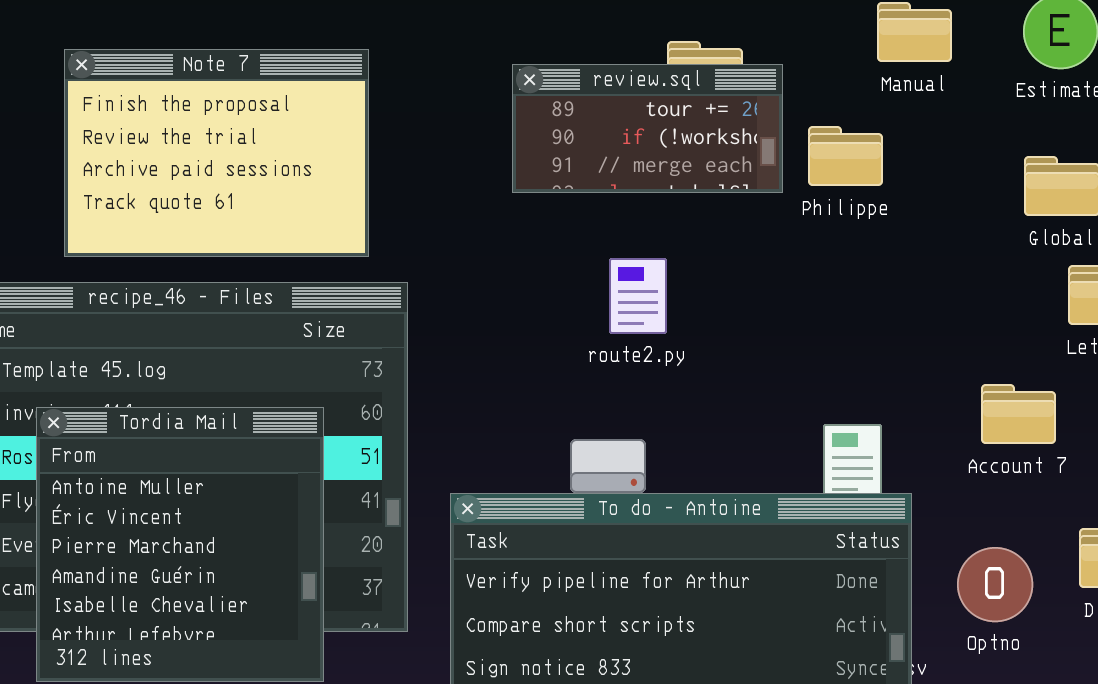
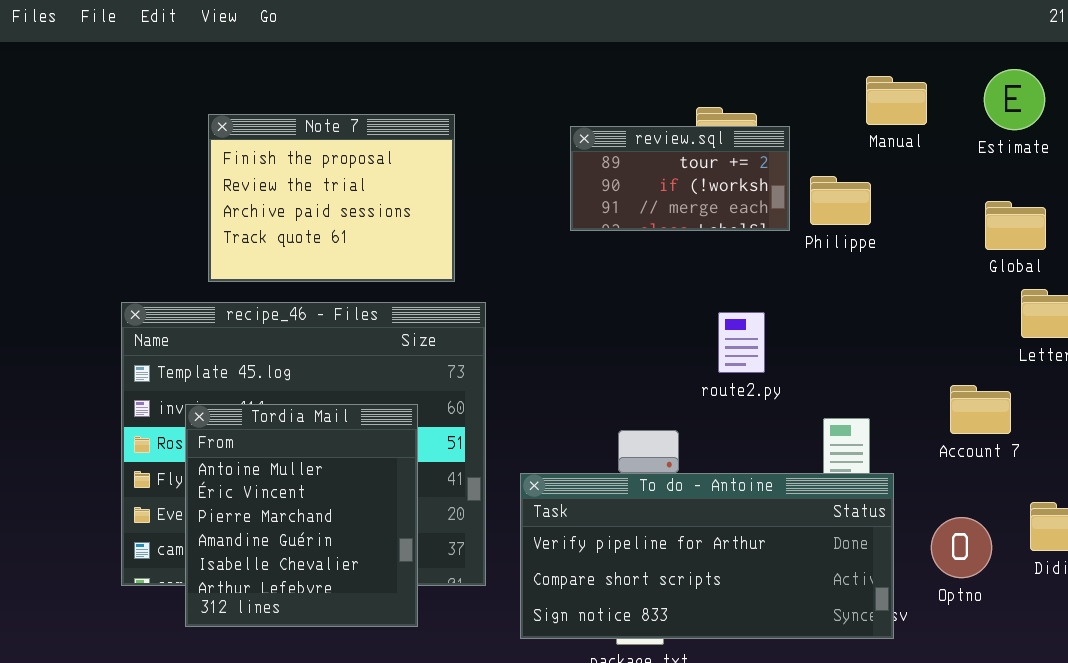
route2.py: [609,258,667,334] -> [718,312,765,373], moved

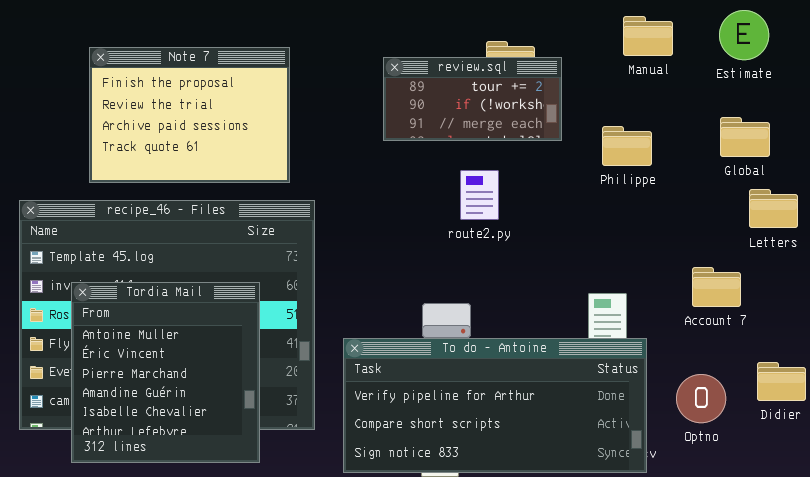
Philippe: [810,176,871,225] -> [602,126,652,166], moved
route2.py: [718,312,765,373] -> [460,170,499,220], moved

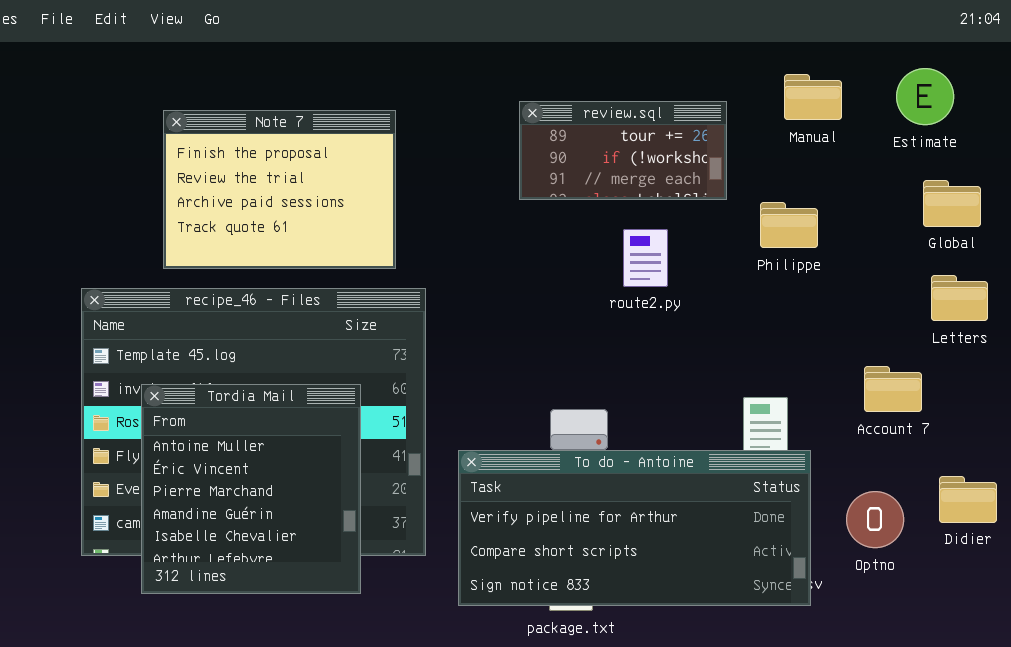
review.sql: [383,57,562,141] -> [519,101,727,200], moved
Global: [720,117,770,157] -> [923,180,981,227], moved
route2.py: [460,170,499,220] -> [623,229,668,287], moved

